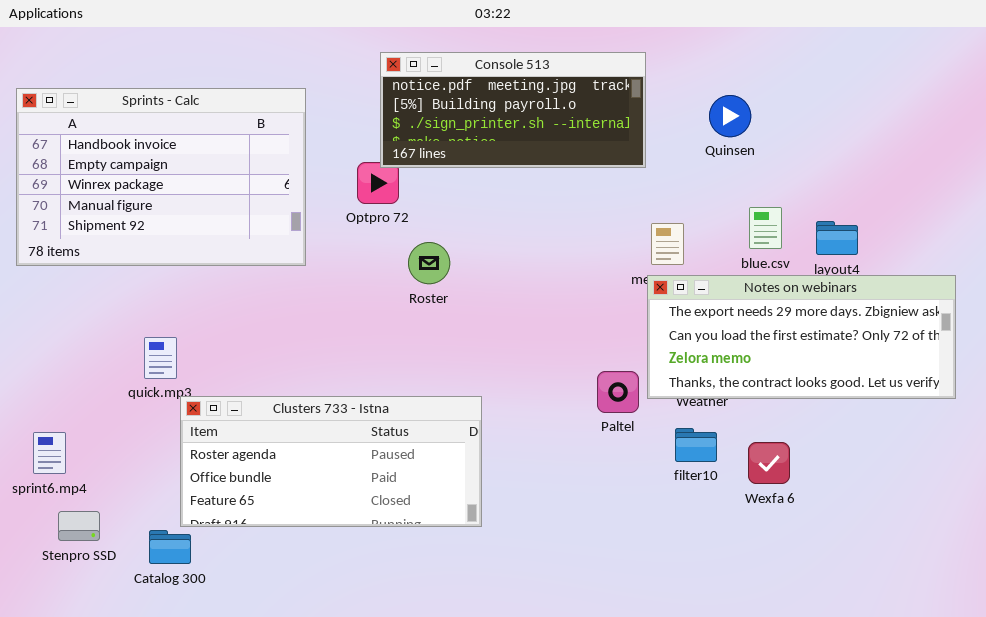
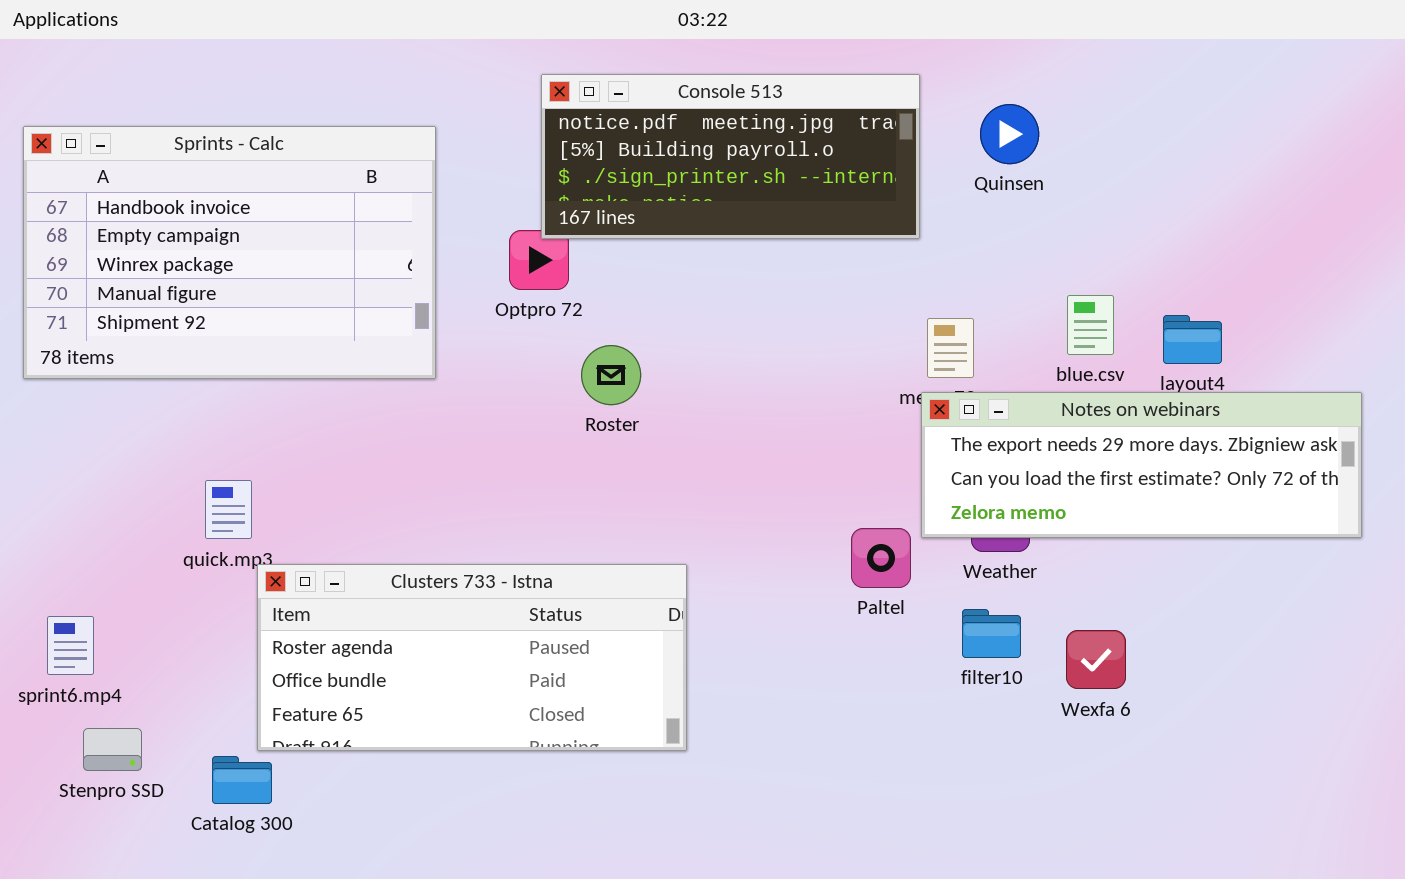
Quinsen: [709,95,751,137] -> [980,104,1039,164], moved
Notes on webinars: [647,275,956,399] -> [921,392,1362,538], resized

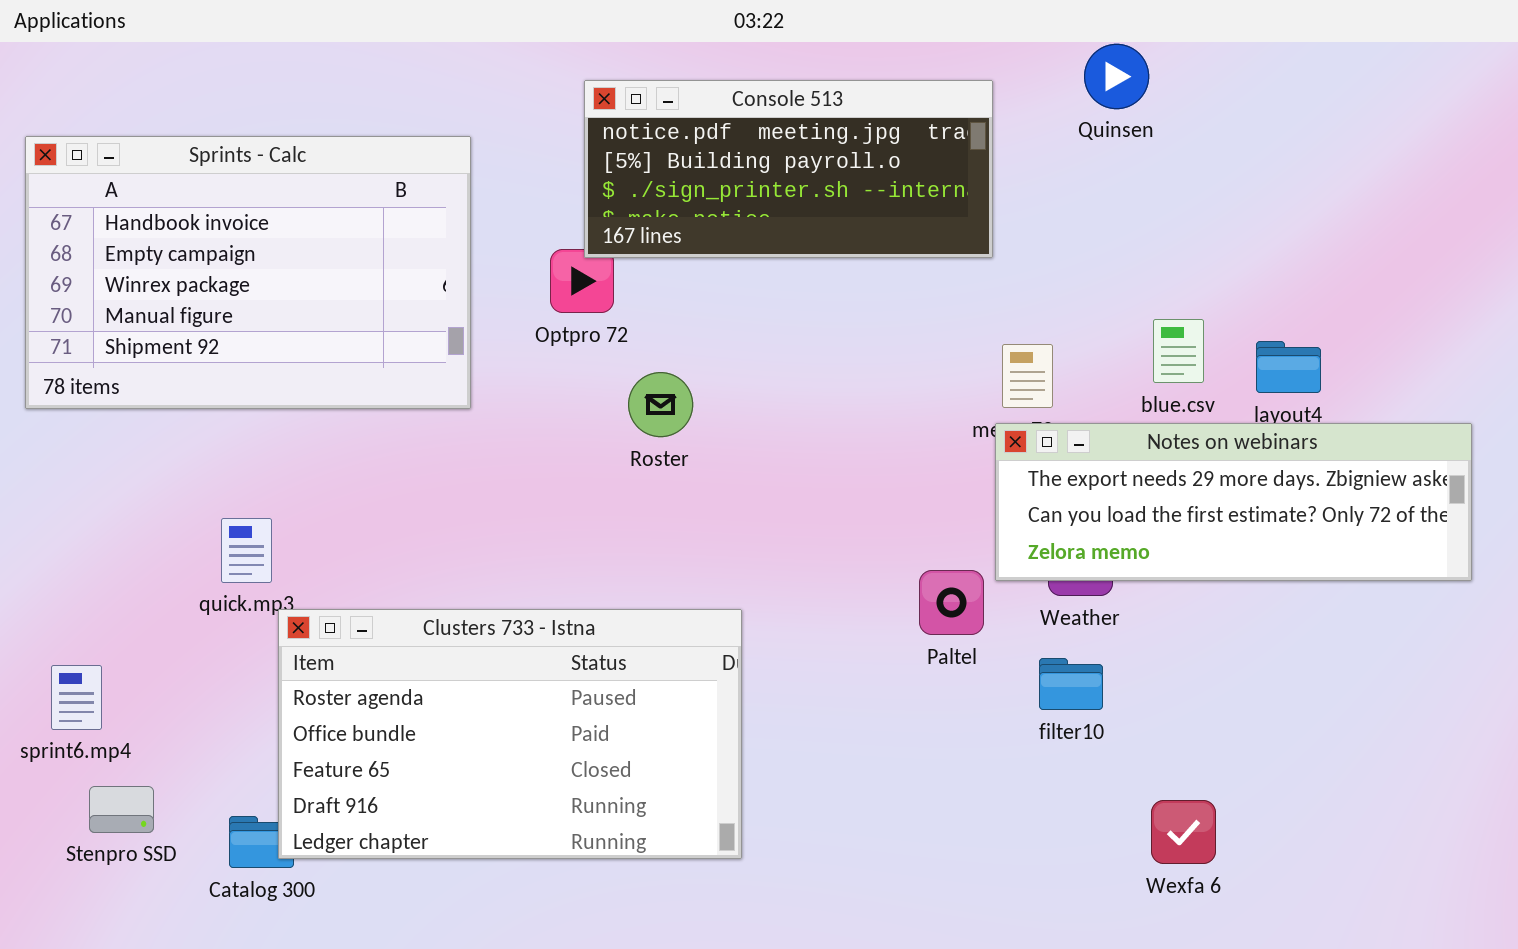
Quinsen: [980,104,1039,164] -> [1084,44,1149,109], moved
Clusters 733 - Istna: [257,564,687,751] -> [278,609,742,859], resized
Wexfa 6: [1066,630,1126,689] -> [1151,800,1216,864], moved

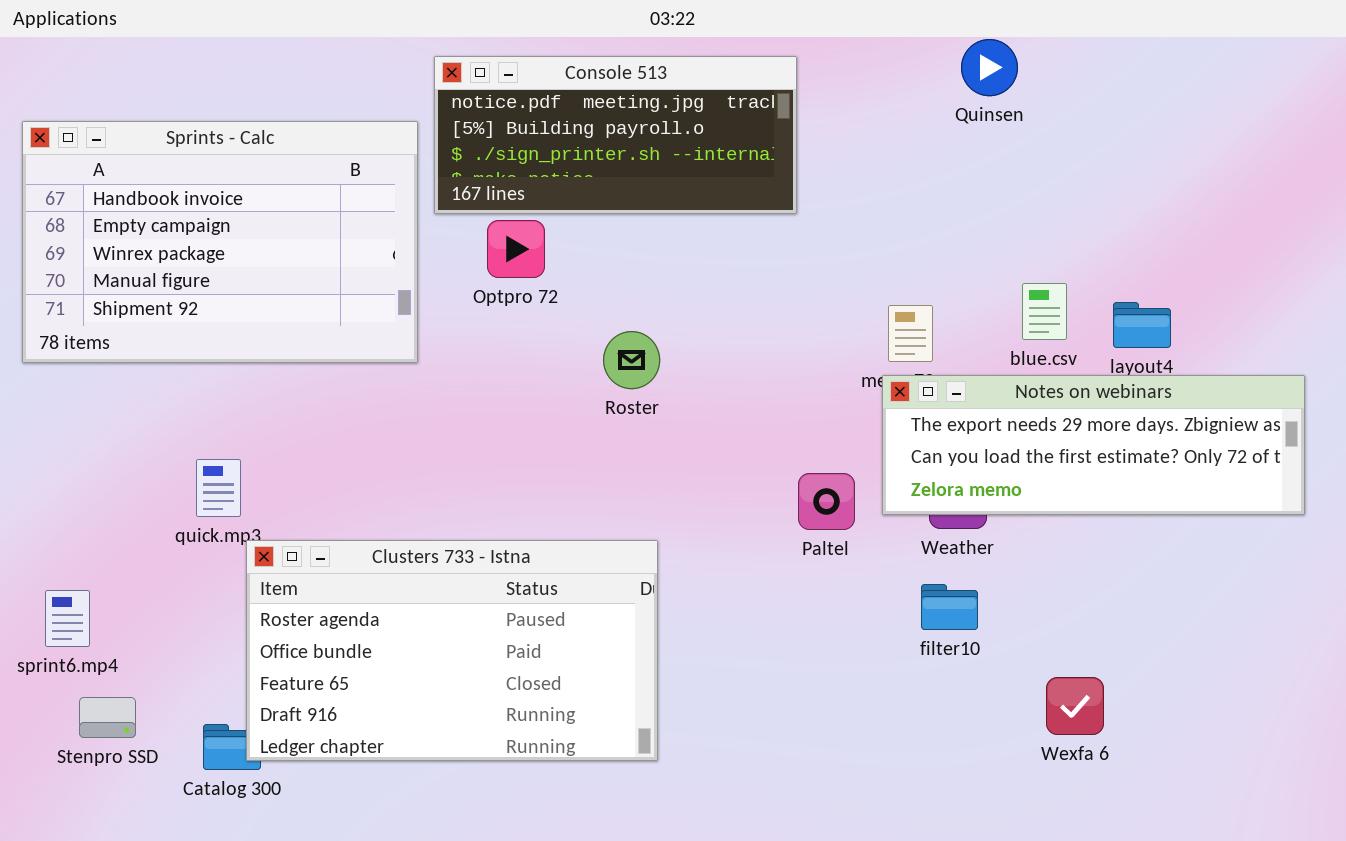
Console 513: [584,80,993,258] -> [434,56,797,214], moved
Roster: [628,372,693,437] -> [603,331,660,389], moved
Paltel: [919,570,984,635] -> [798,473,855,530], moved
Wexfa 6: [1151,800,1216,864] -> [1046,677,1104,735], moved

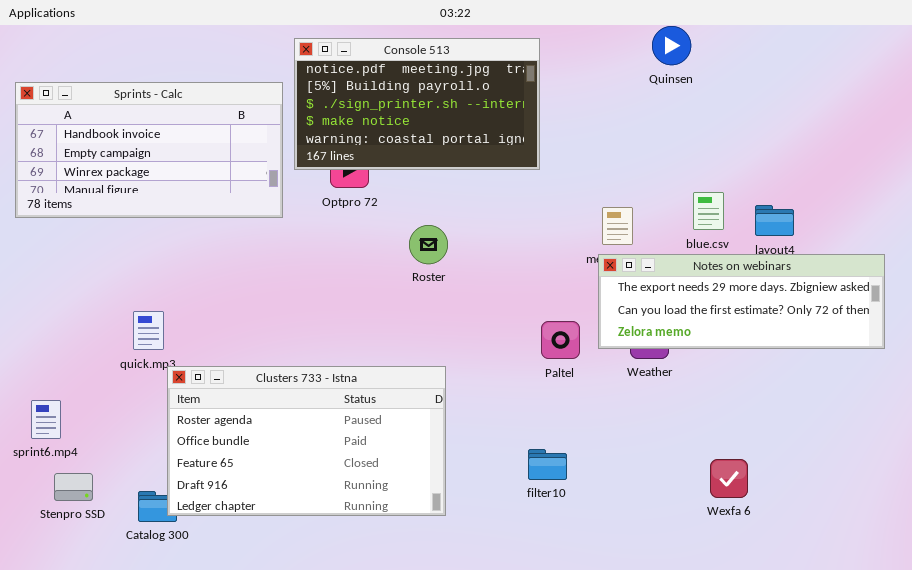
Console 513: [434,56,797,214] -> [294,38,540,170], resized
Sprints - Calc: [22,121,418,363] -> [15,82,283,218], resized
filter10: [921,584,978,630] -> [528,449,567,480], moved

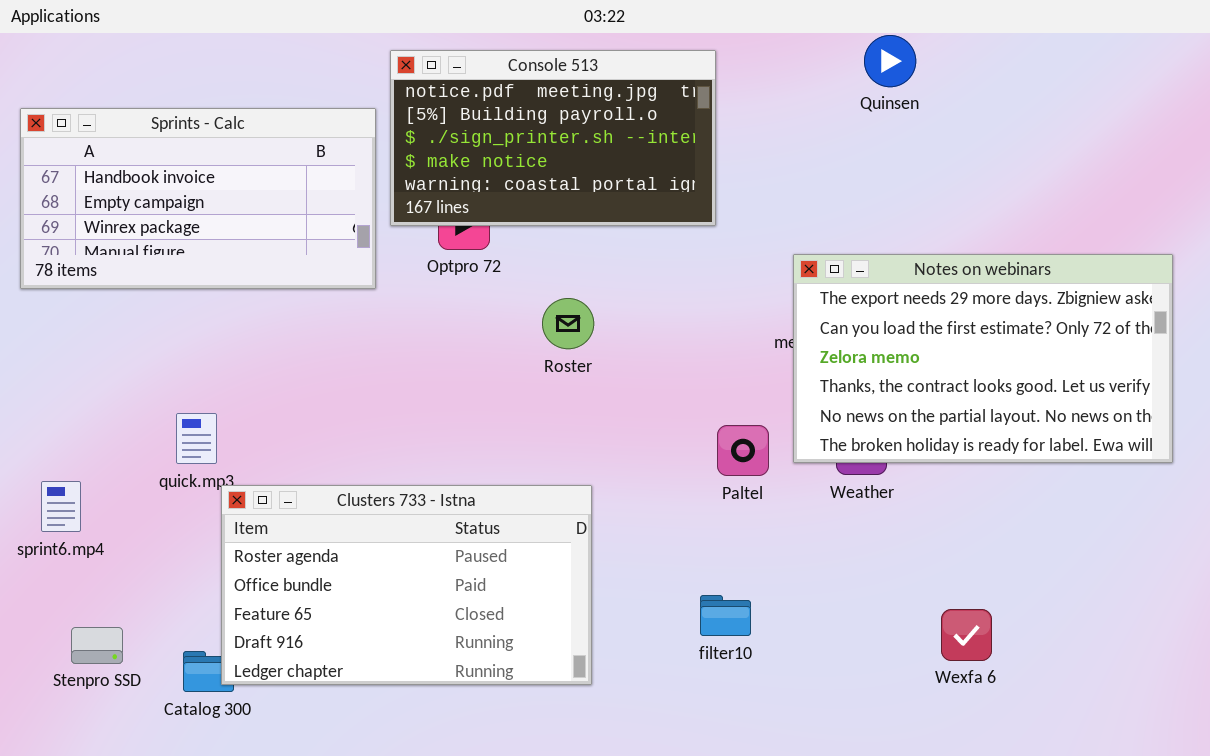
Notes on webinars: [598,254,885,349] -> [793,254,1173,463], resized
sprint6.mp4: [31,400,61,439] -> [41,481,81,532], moved

